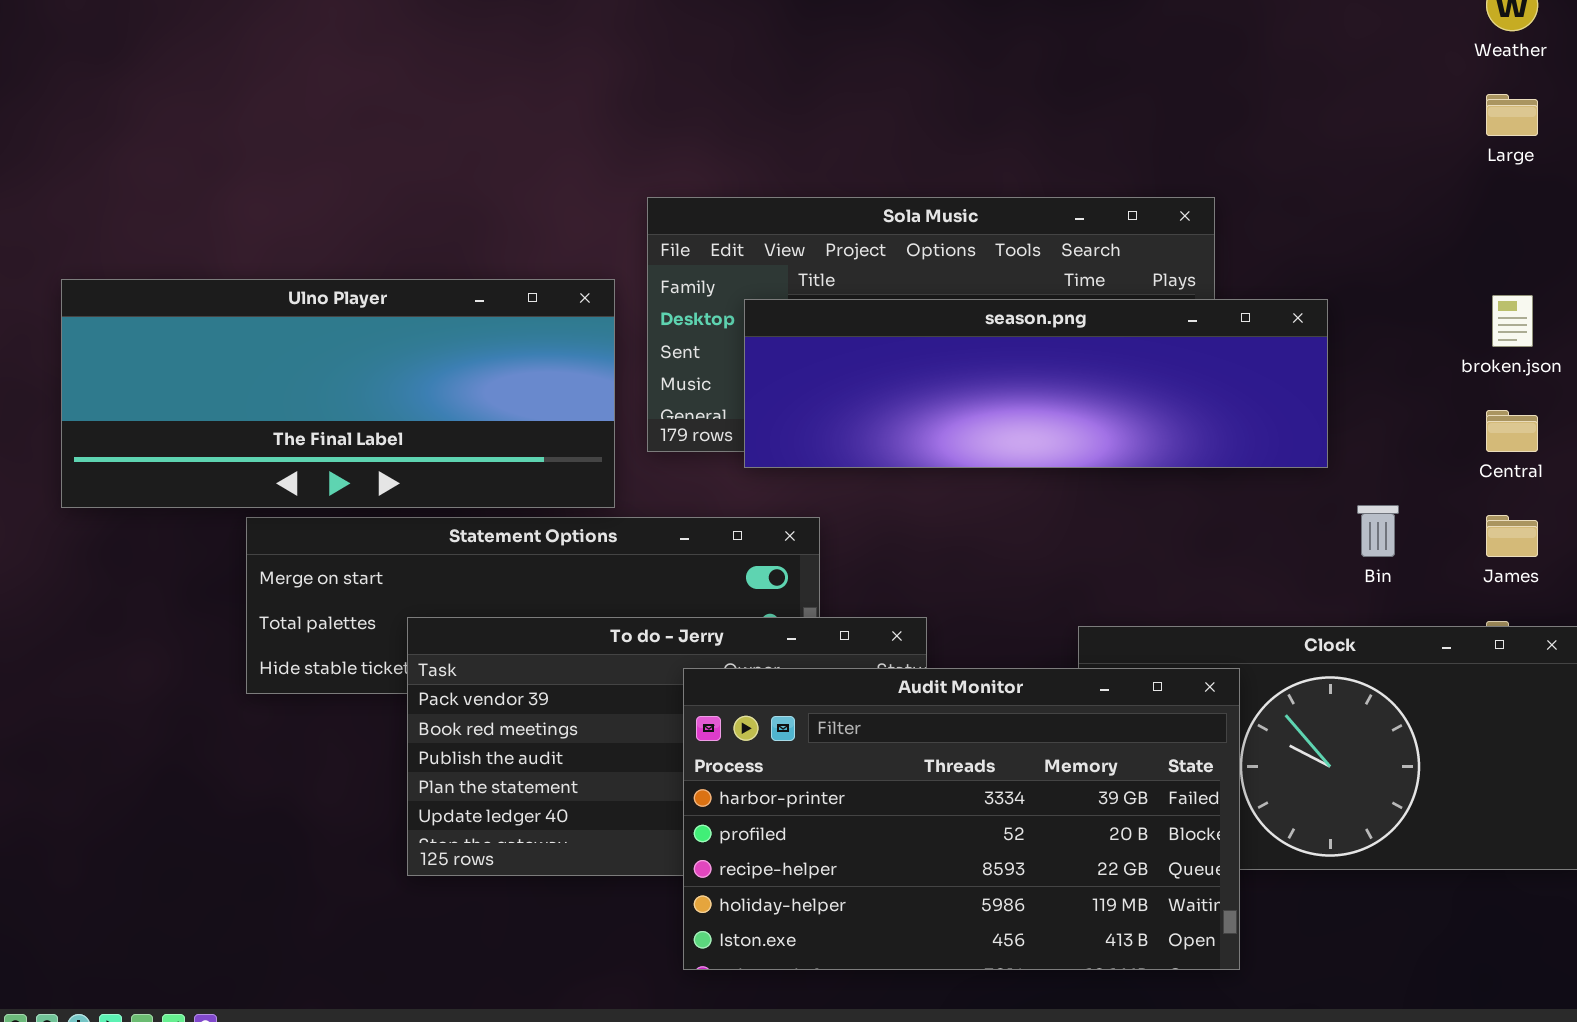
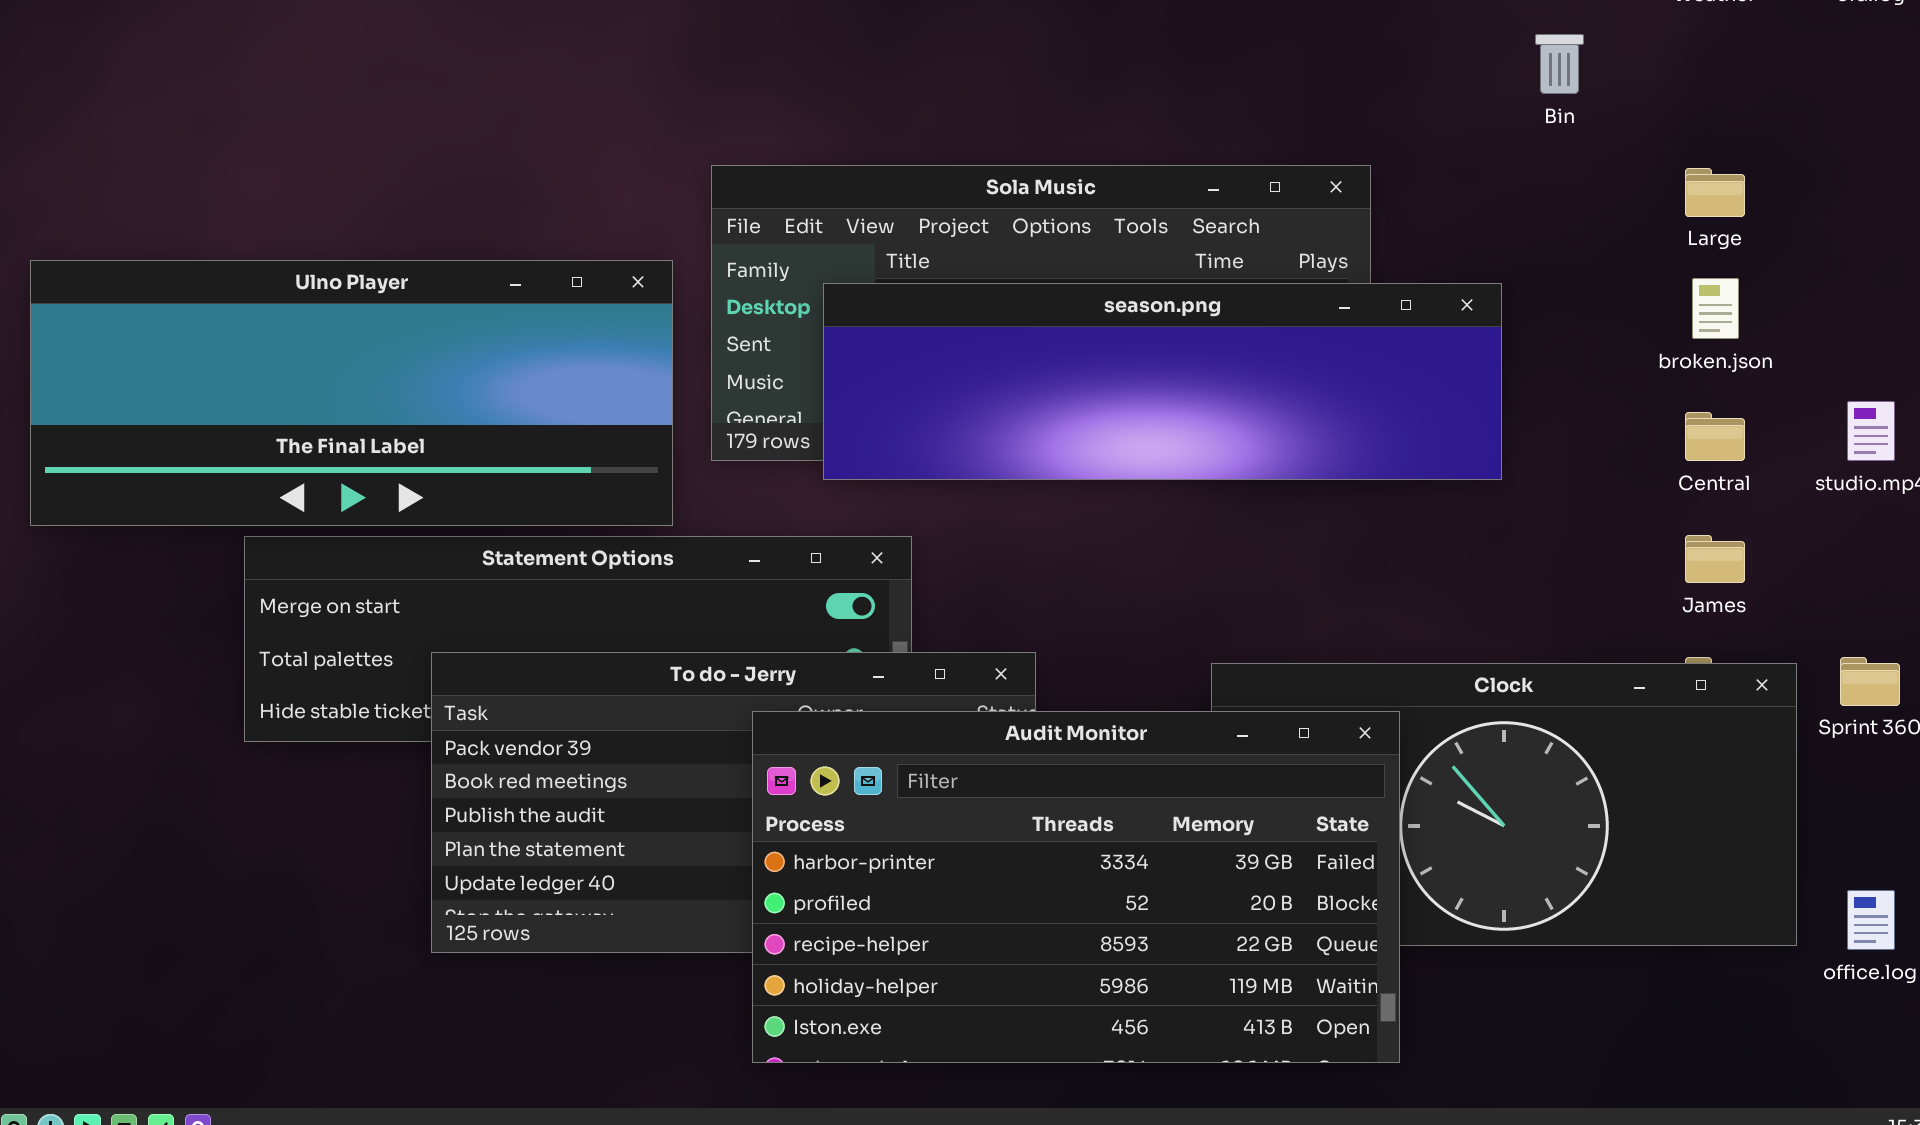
Large: [1486,94,1538,136] -> [1685,168,1745,217], moved
Bin: [1357,505,1399,557] -> [1535,34,1584,94], moved

